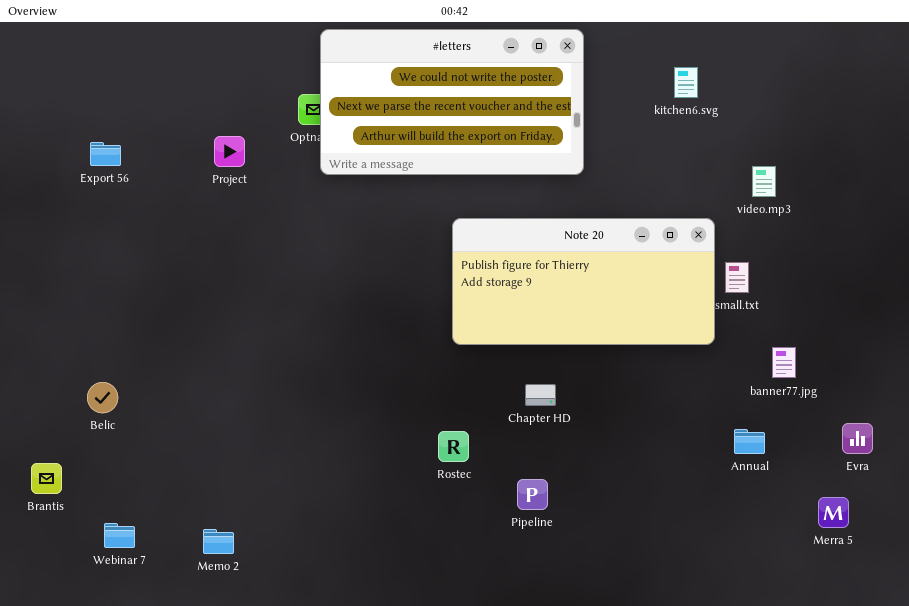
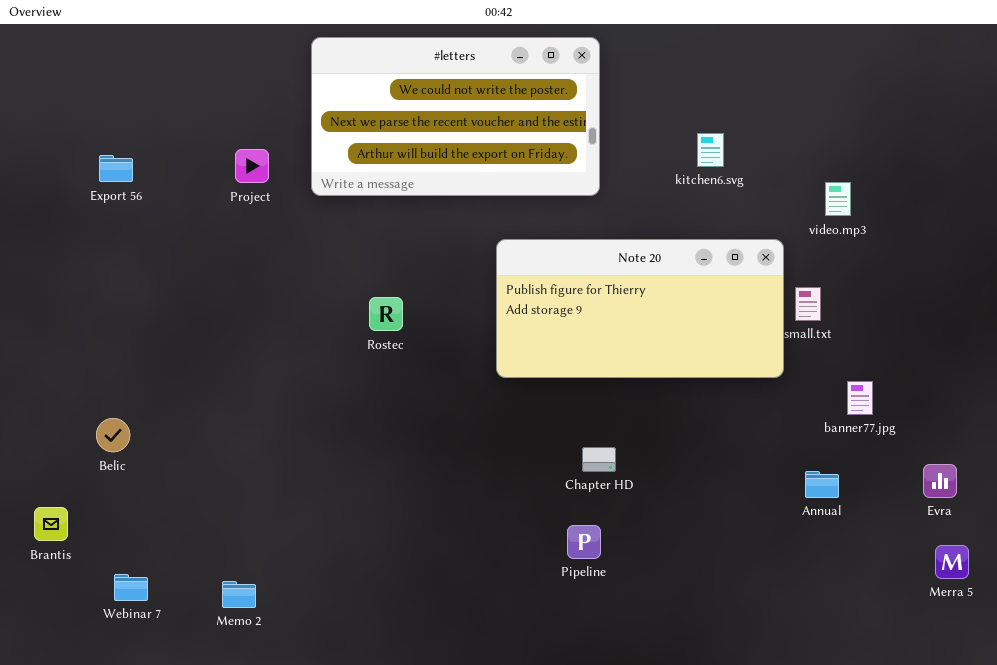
#letters: [320,29,584,175] -> [311,37,600,196], moved
kitchen6.svg: [674,67,698,98] -> [697,133,724,167], moved
Chapter HD: [525,384,556,406] -> [582,447,616,472], moved
Rostec: [438,431,469,462] -> [369,297,403,331], moved
Merra 5: [818,497,849,528] -> [935,545,969,579], moved

